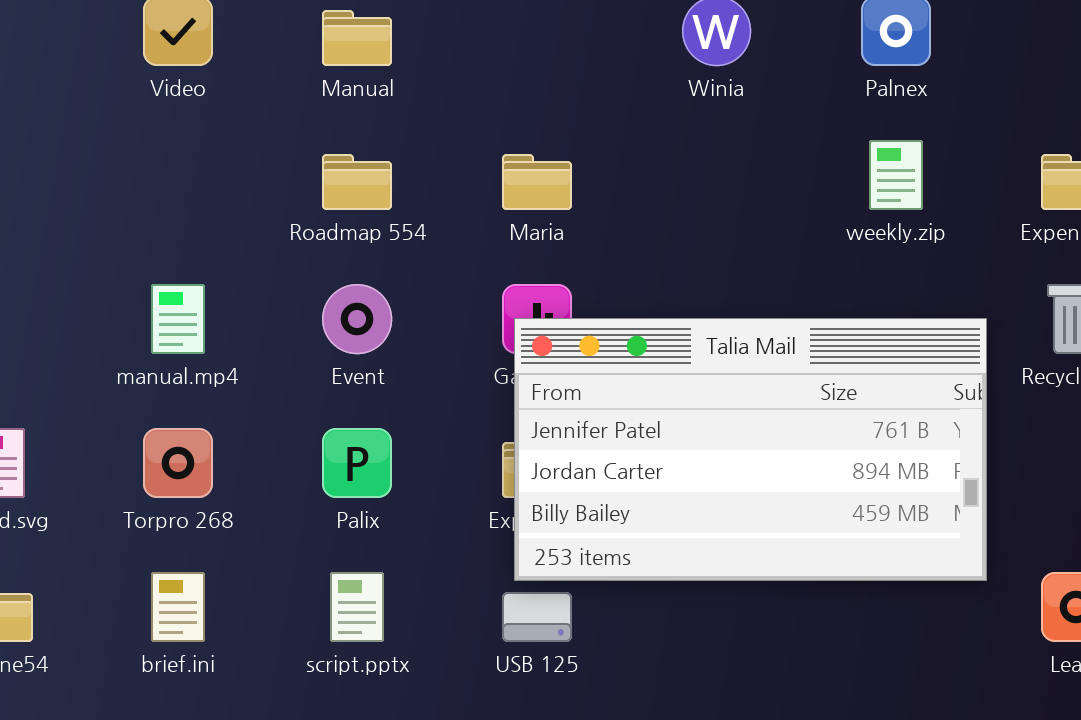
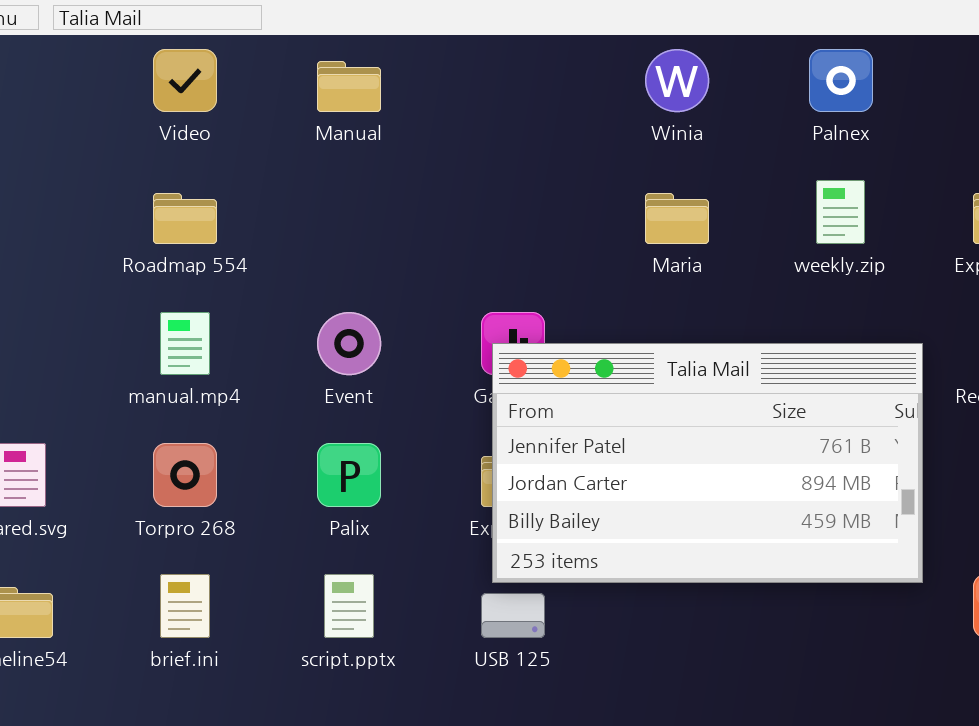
Roadmap 554: [322,154,392,210] -> [153,193,217,244], moved
Maria: [502,154,572,210] -> [645,193,709,244], moved

